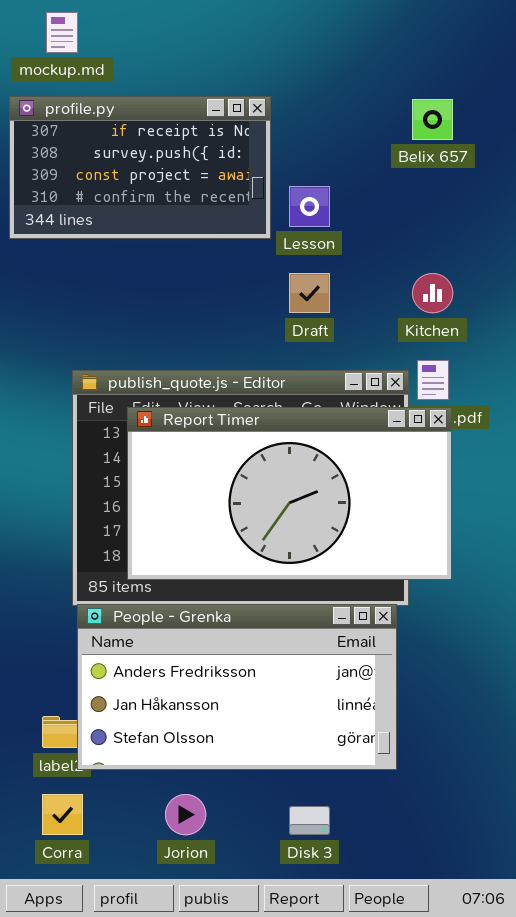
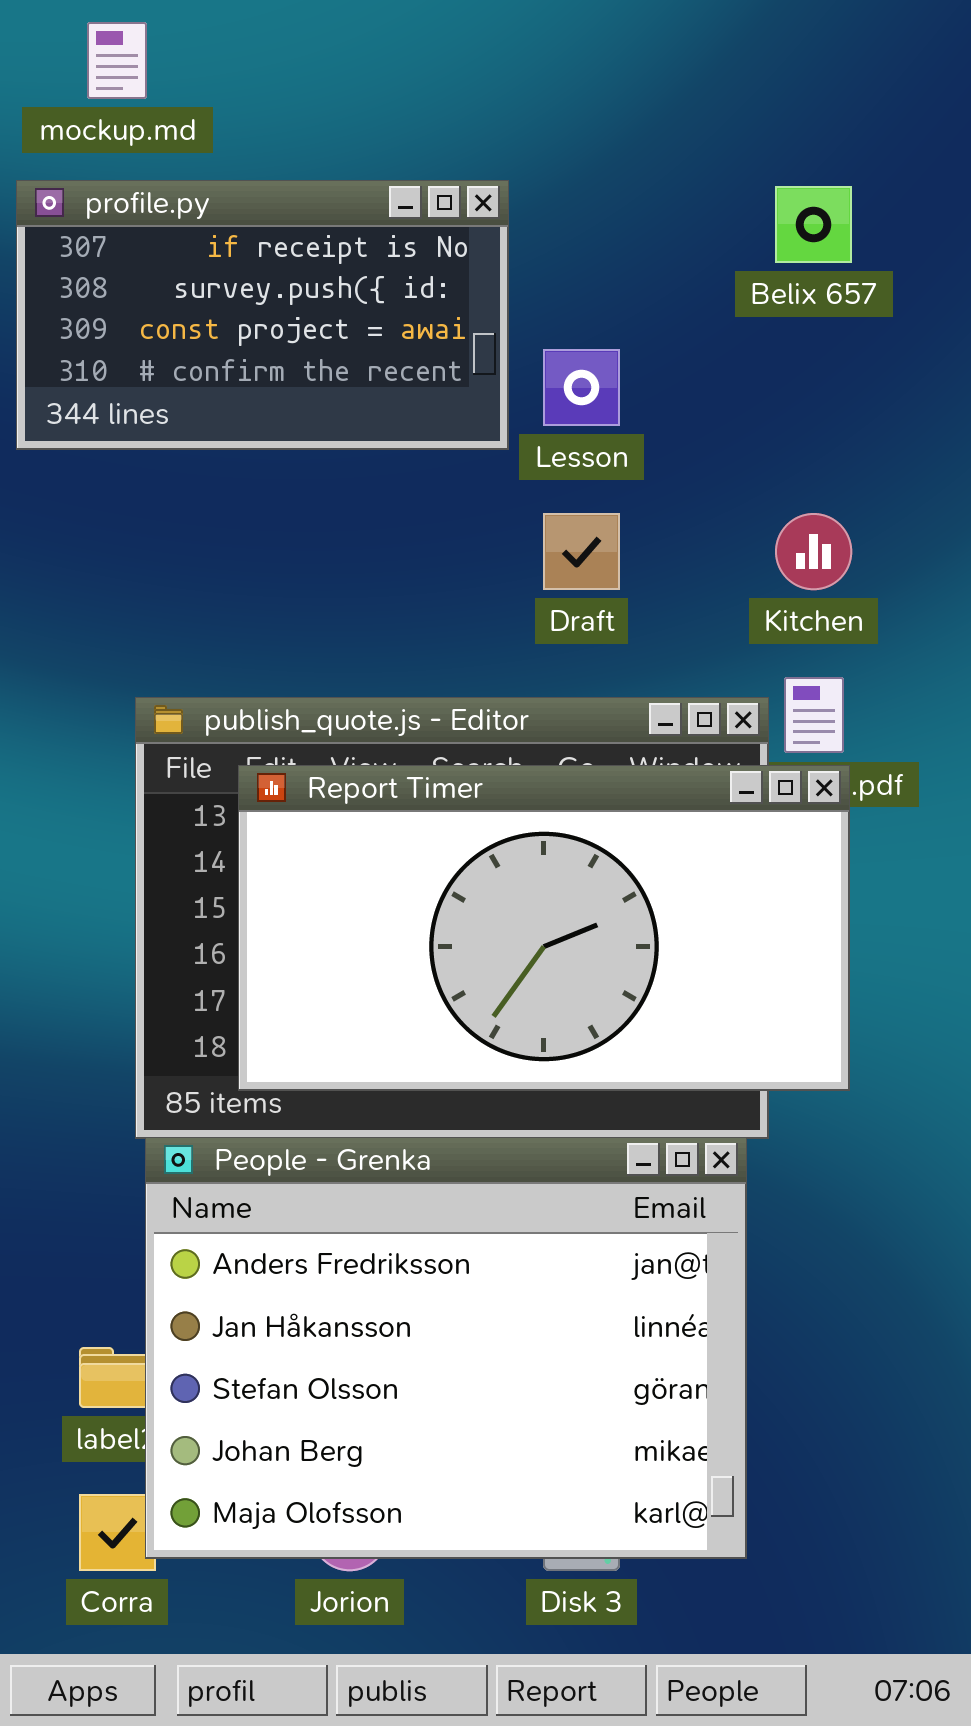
People - Grenka: [77,604,397,770] -> [145,1137,747,1559], resized

